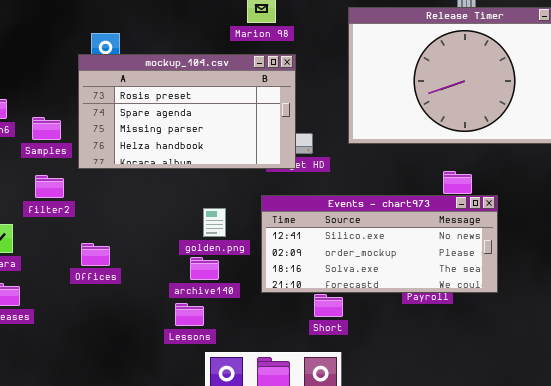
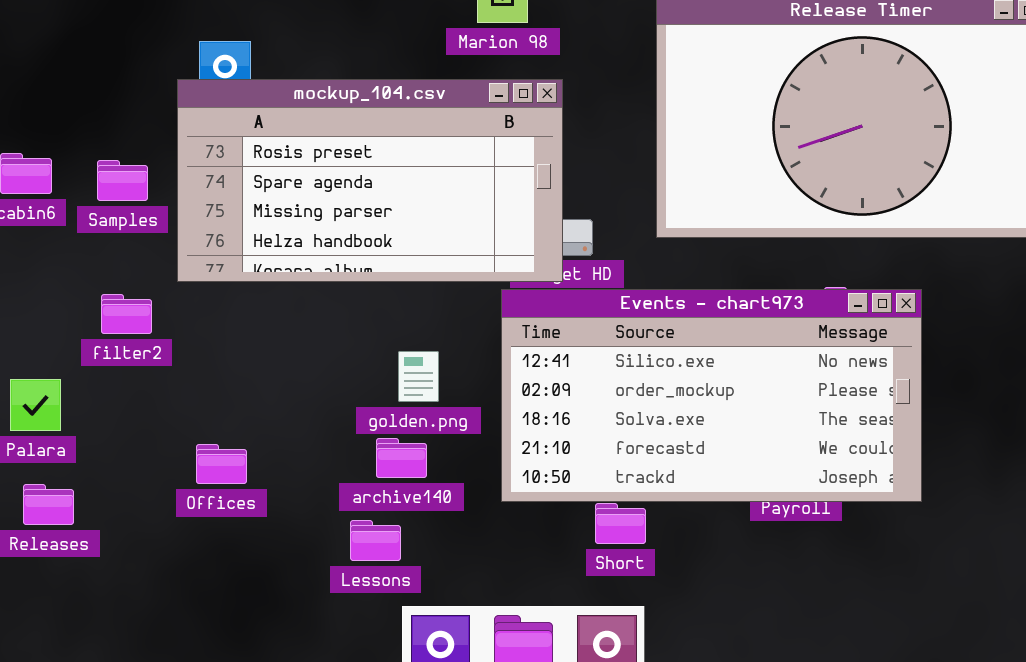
Samples: [32,117,61,140] -> [97,160,148,201], moved
Events - chart973: [261,195,498,293] -> [501,289,922,502], resized
Offices: [81,243,110,266] -> [196,444,247,484], moved

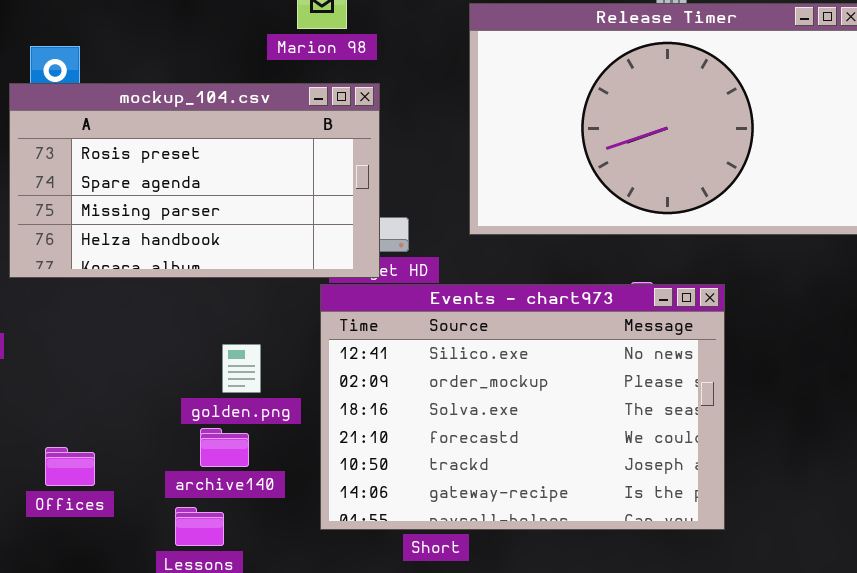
Events - chart973: [501,289,922,502] -> [320,284,725,530], resized
Offices: [196,444,247,484] -> [45,447,95,486], moved

